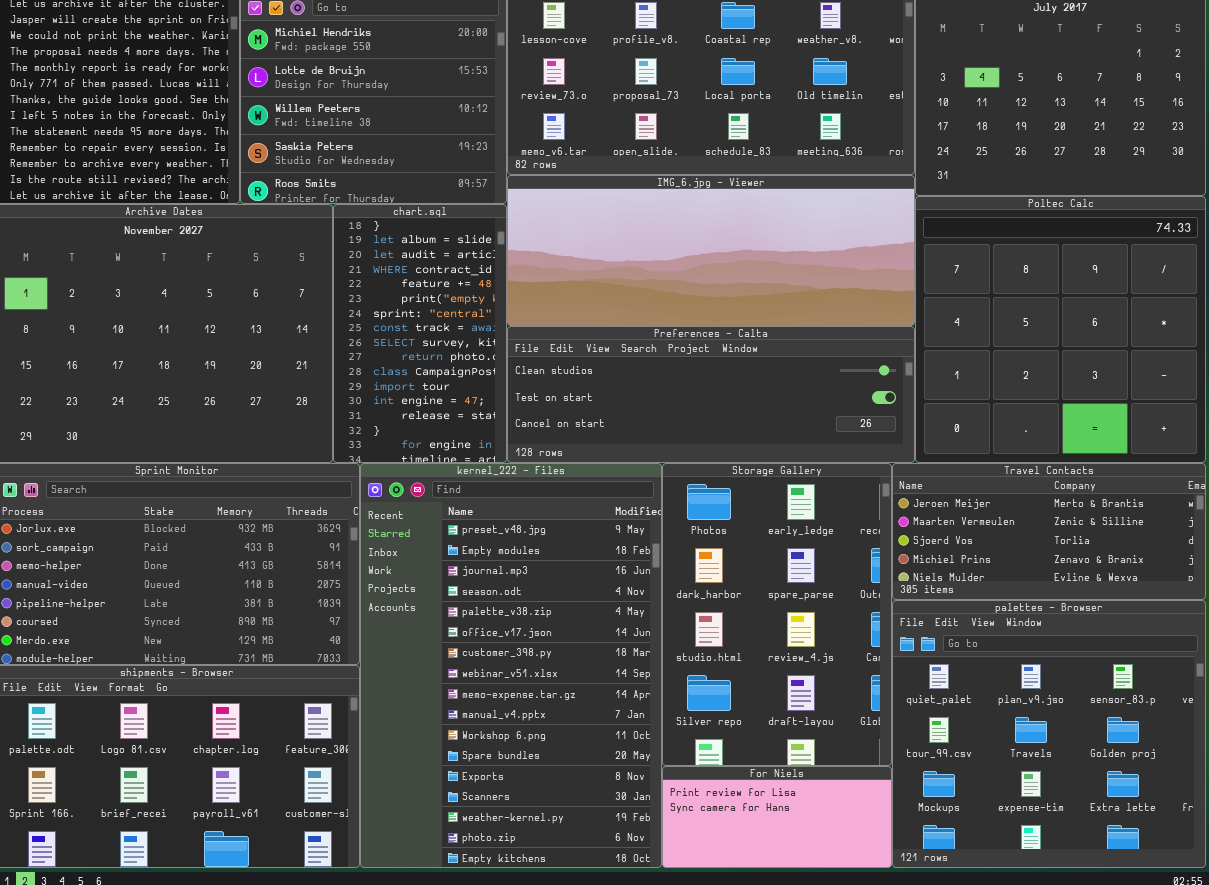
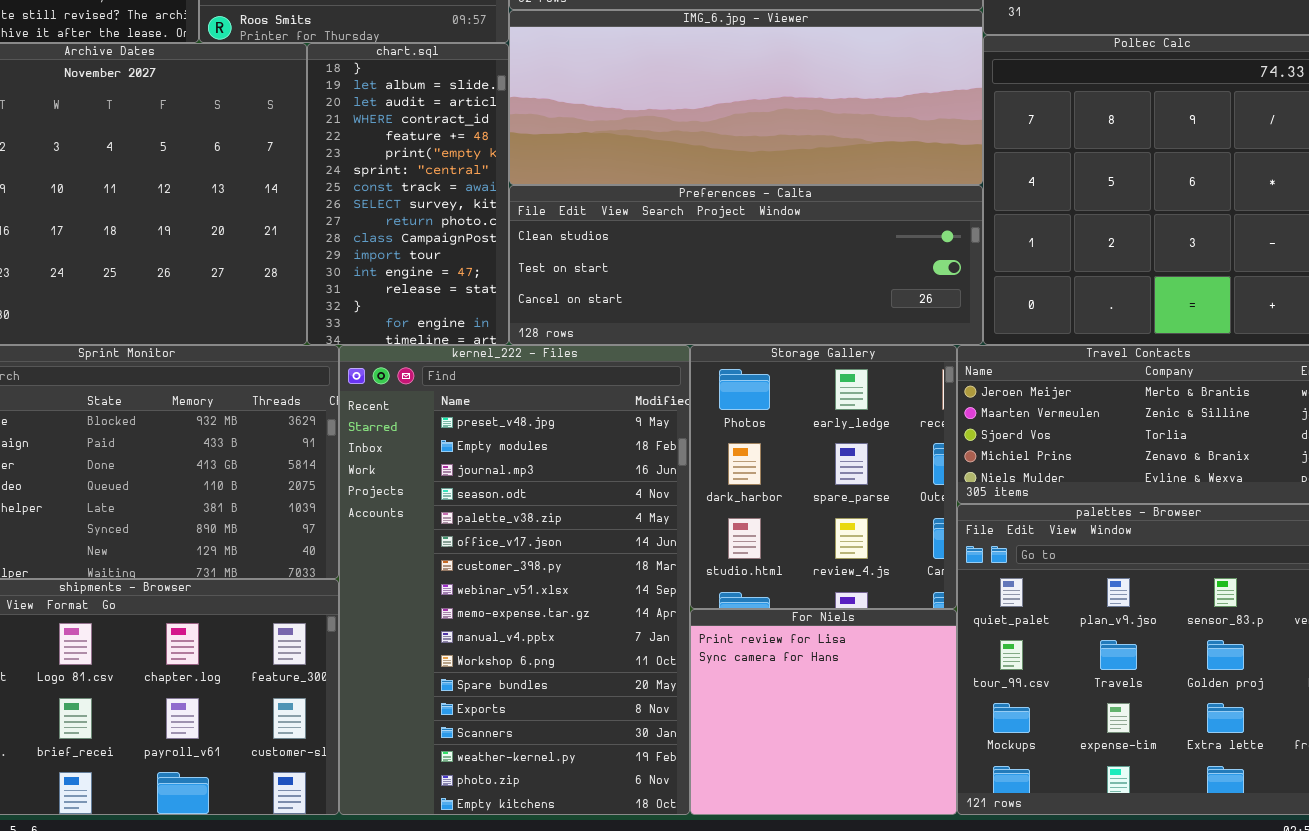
Storage Gallery: [662,463,892,766] -> [690,345,957,609], resized
For Niels: [662,766,892,868] -> [690,609,957,815], resized

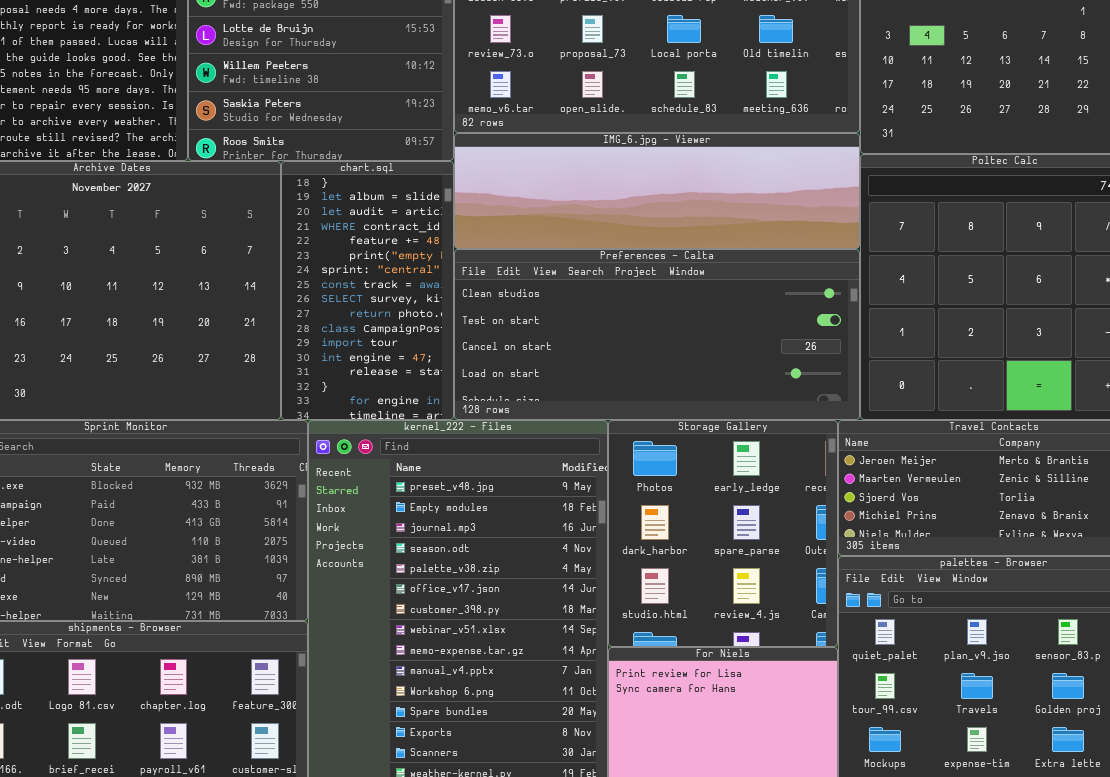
IMG_6.jpg - Viewer: [509,10,983,185] -> [454,133,860,249], resized
Preferences - Calta: [509,185,983,345] -> [454,249,860,420], resized

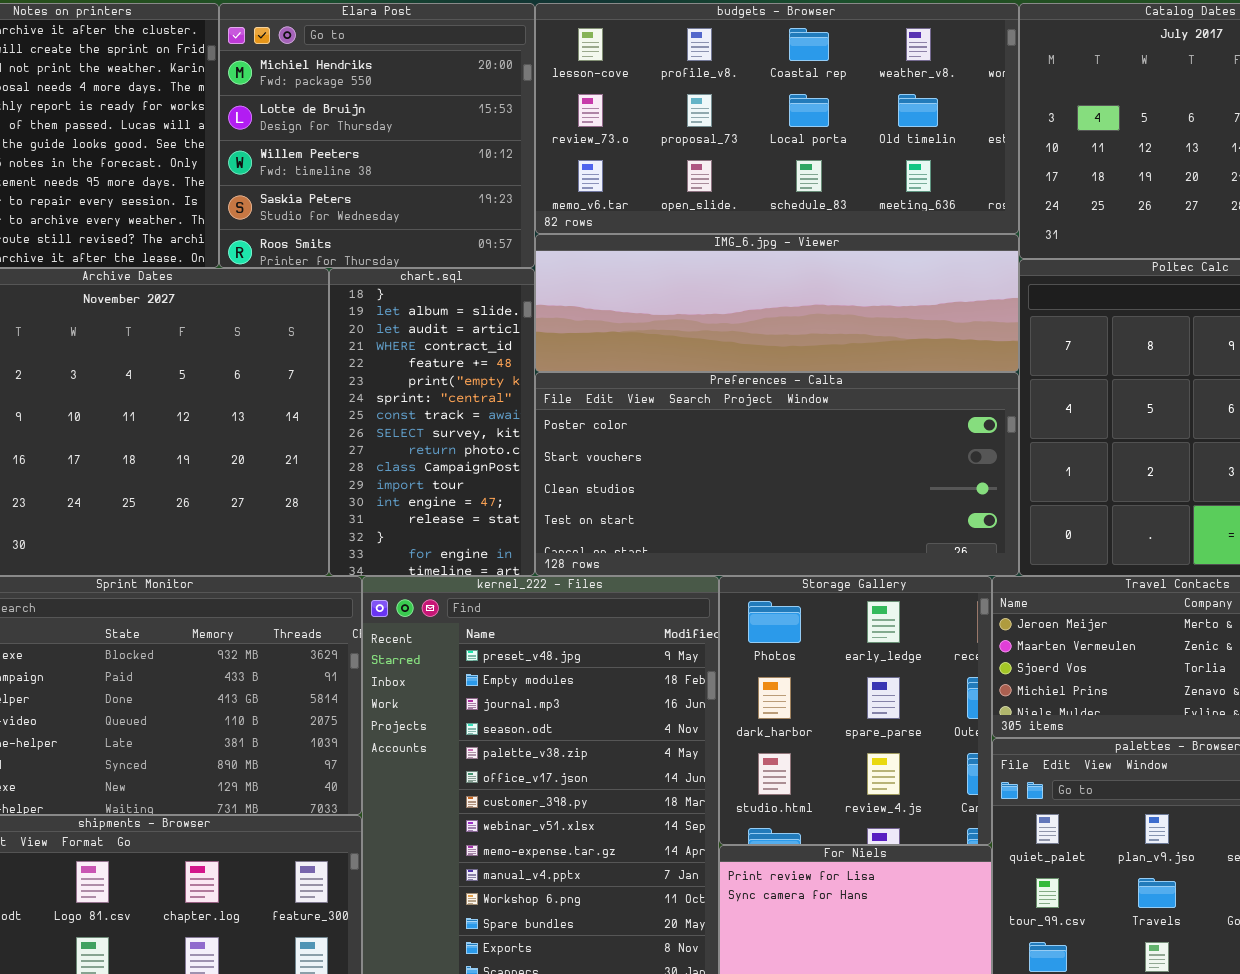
Preferences - Calta: [454,249,860,420] -> [535,372,1019,576], scrolled up 2 rows

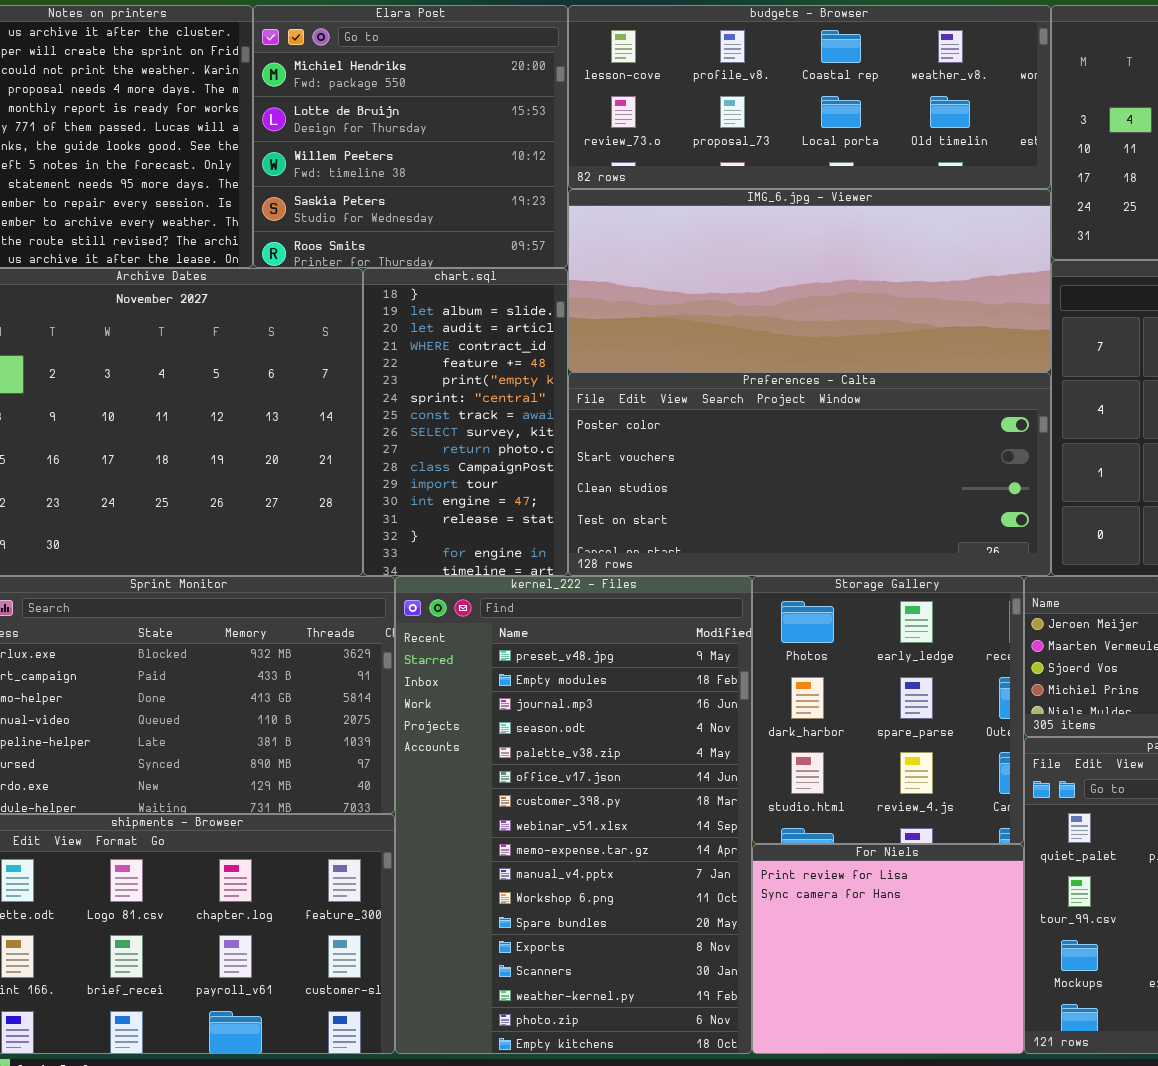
budgets - Browser: [535,3,1019,234] -> [568,5,1051,189], resized
IMG_6.jpg - Viewer: [535,234,1019,372] -> [568,189,1051,372], resized

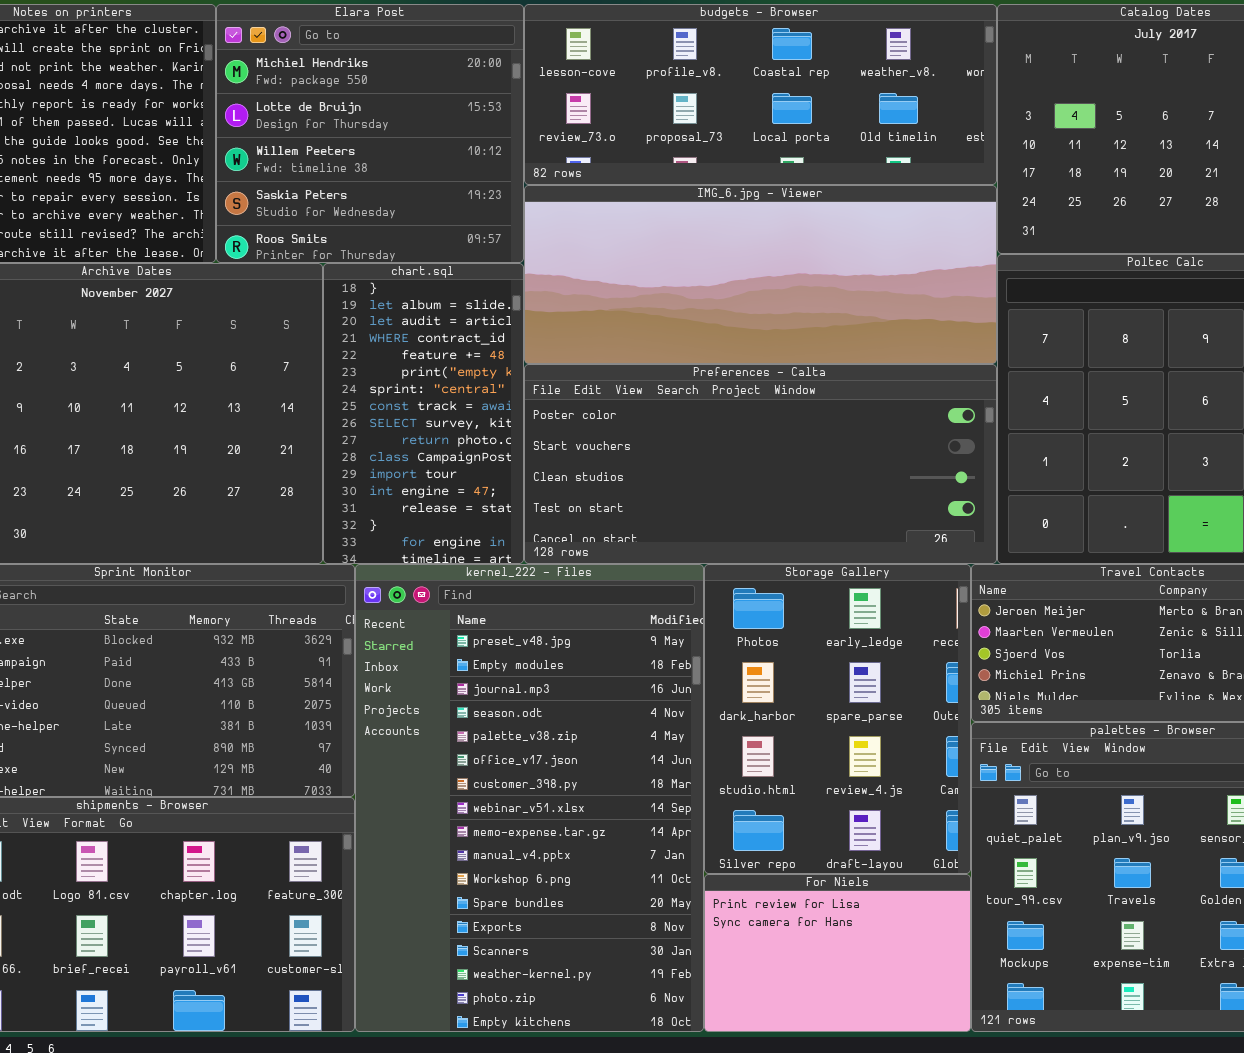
Storage Gallery: [752,576,1024,844] -> [704,564,971,874], resized
For Niels: [752,844,1024,1054] -> [704,874,971,1032], resized

